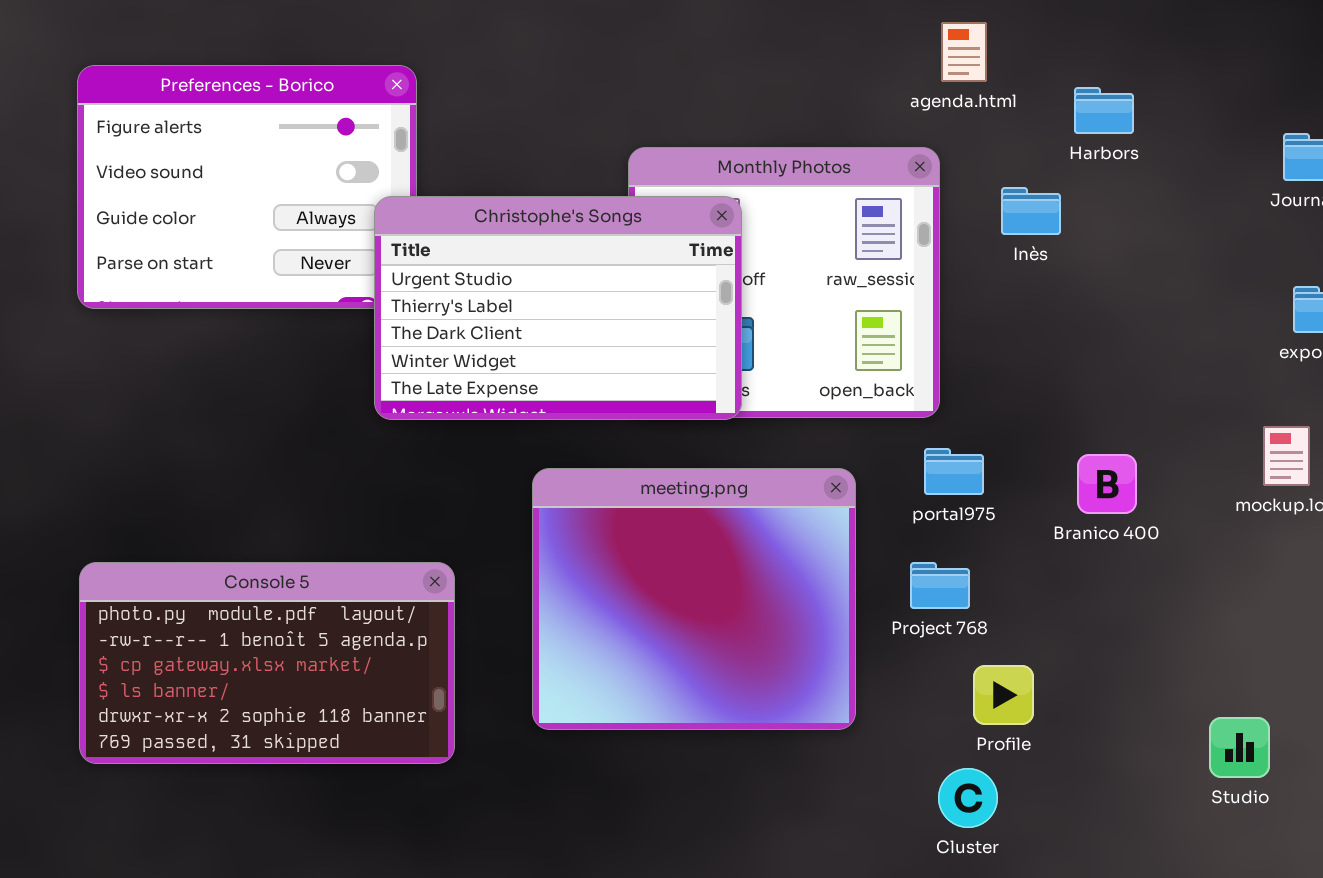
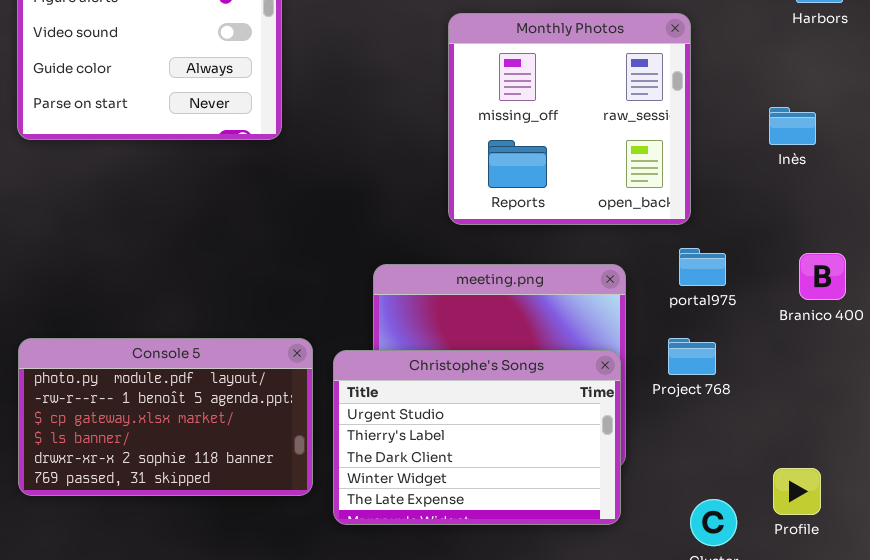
Inès: [1001,187,1061,235] -> [769,107,816,145], moved
Christophe's Songs: [374,196,742,420] -> [333,350,621,525], moved
Profile: [973,665,1034,725] -> [773,468,821,515], moved

